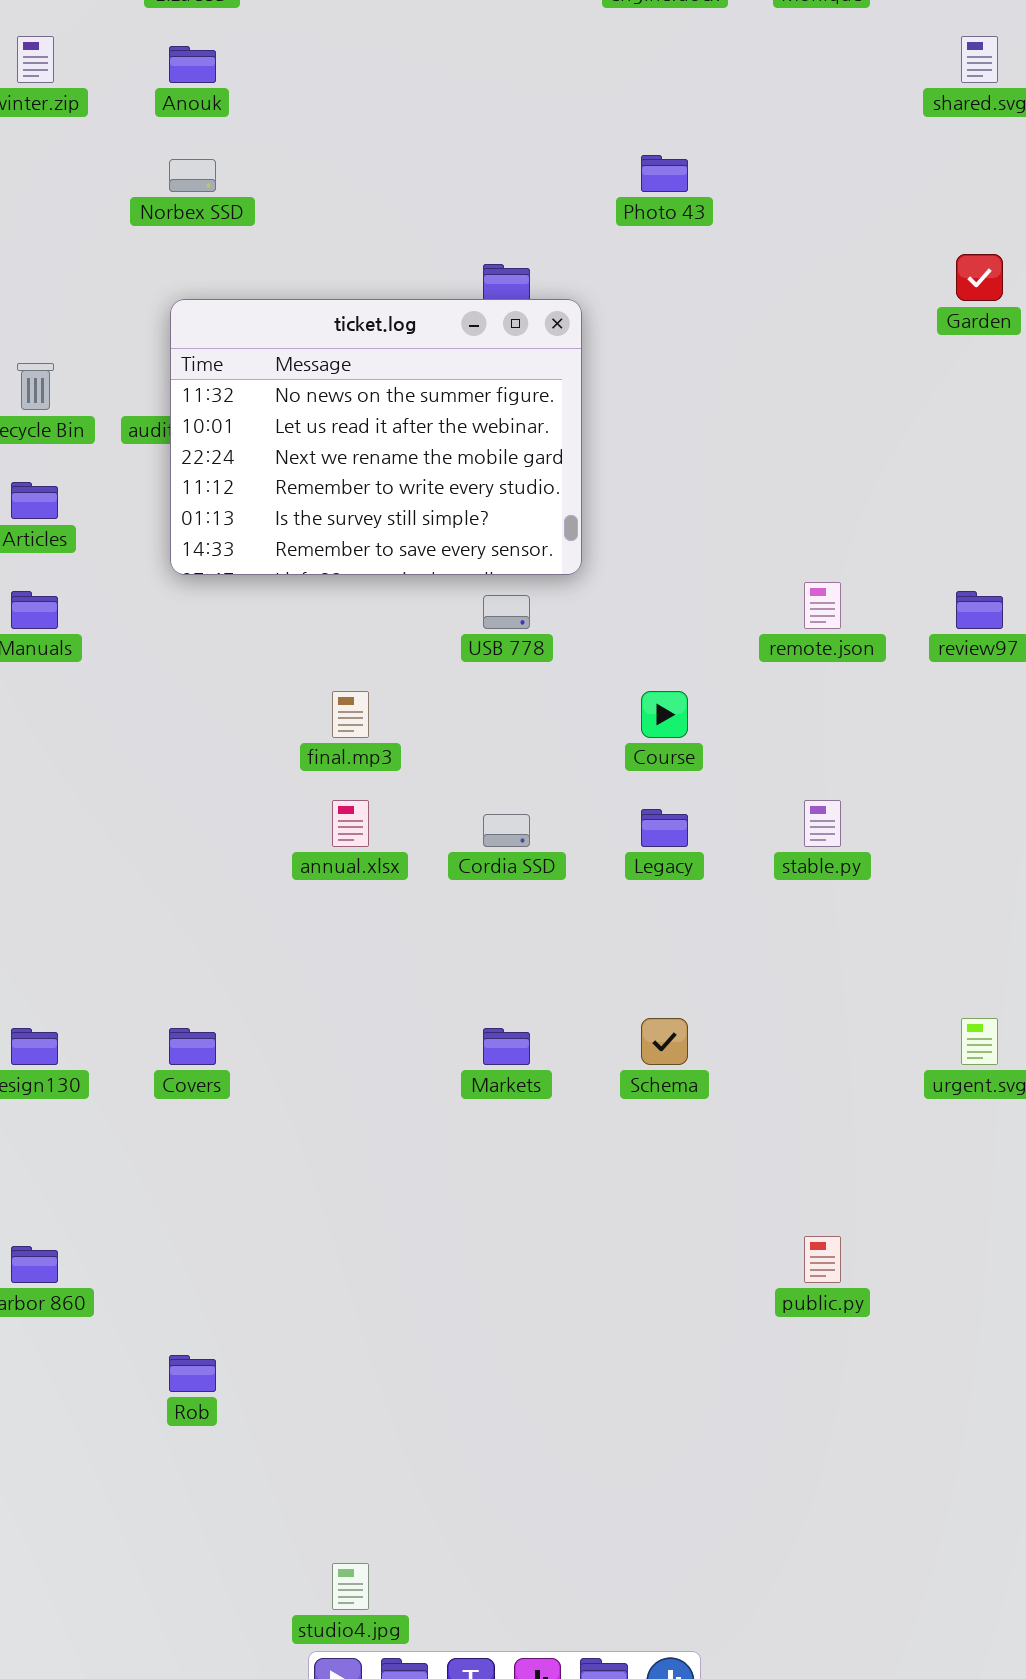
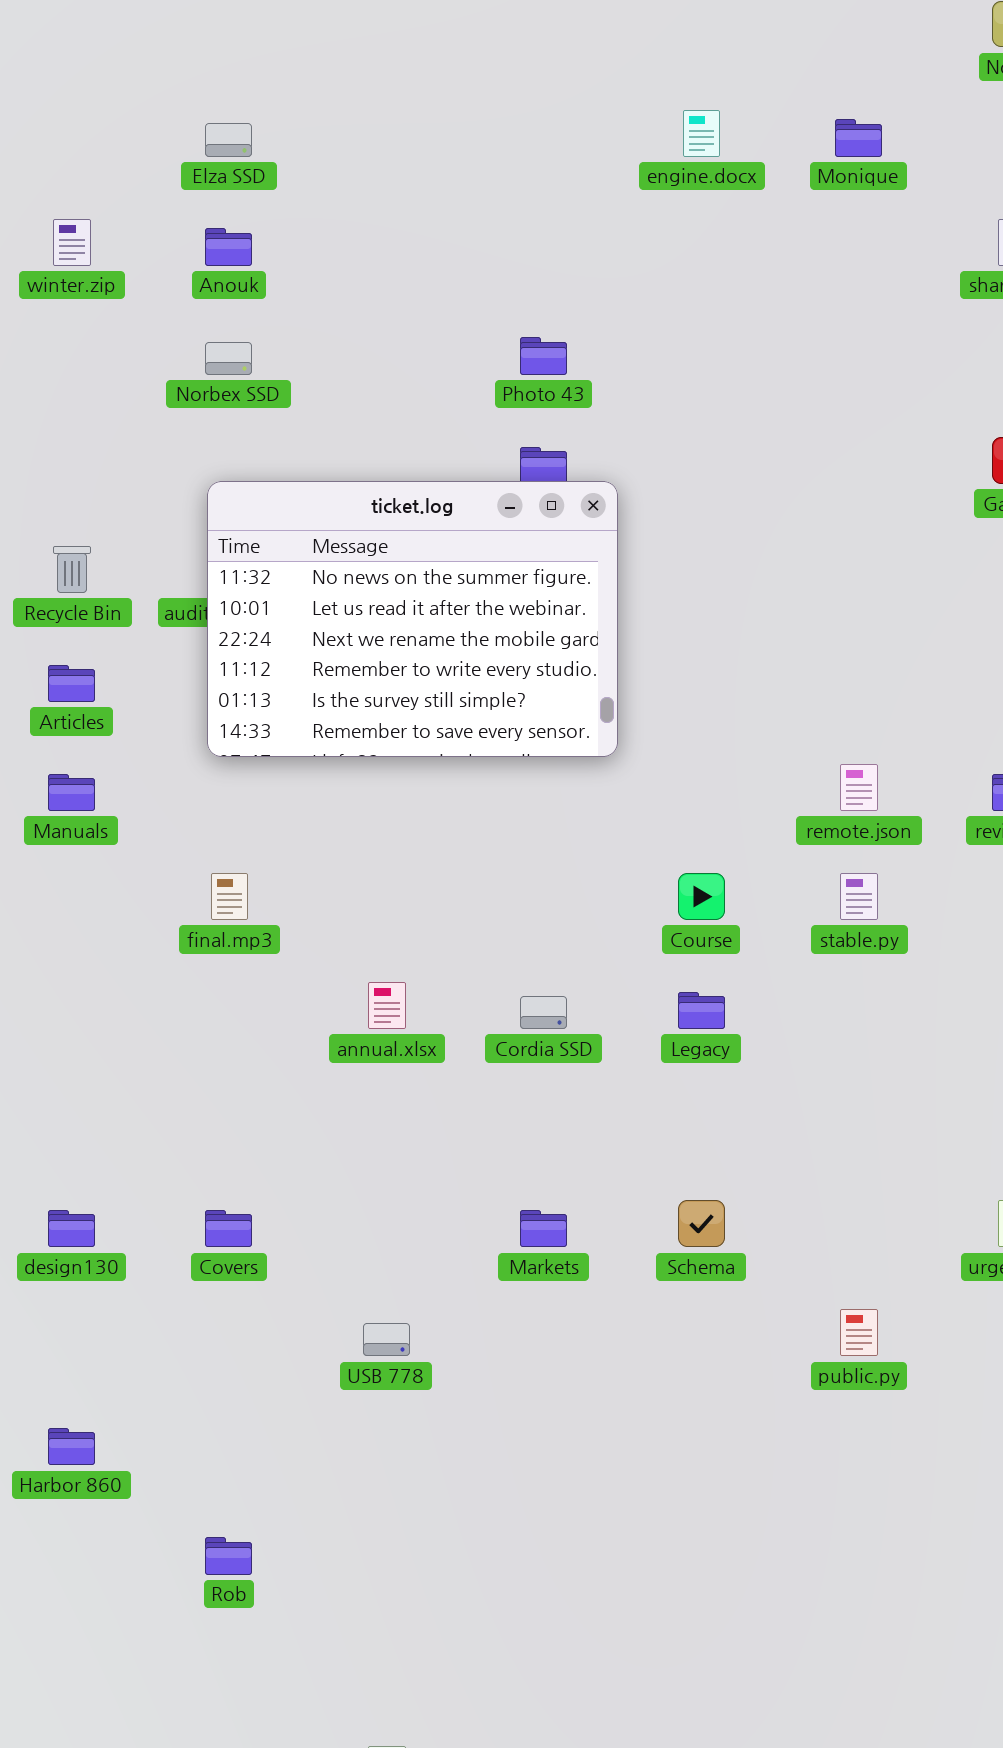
Photo 43: [641,155,688,192] -> [520,337,567,375], moved
USB 778: [483,595,530,629] -> [363,1323,410,1356], moved
final.mp3: [332,691,369,738] -> [211,873,248,920], moved
stable.py: [804,800,841,847] -> [840,873,878,920], moved
public.py: [804,1236,841,1283] -> [840,1309,878,1356], moved

